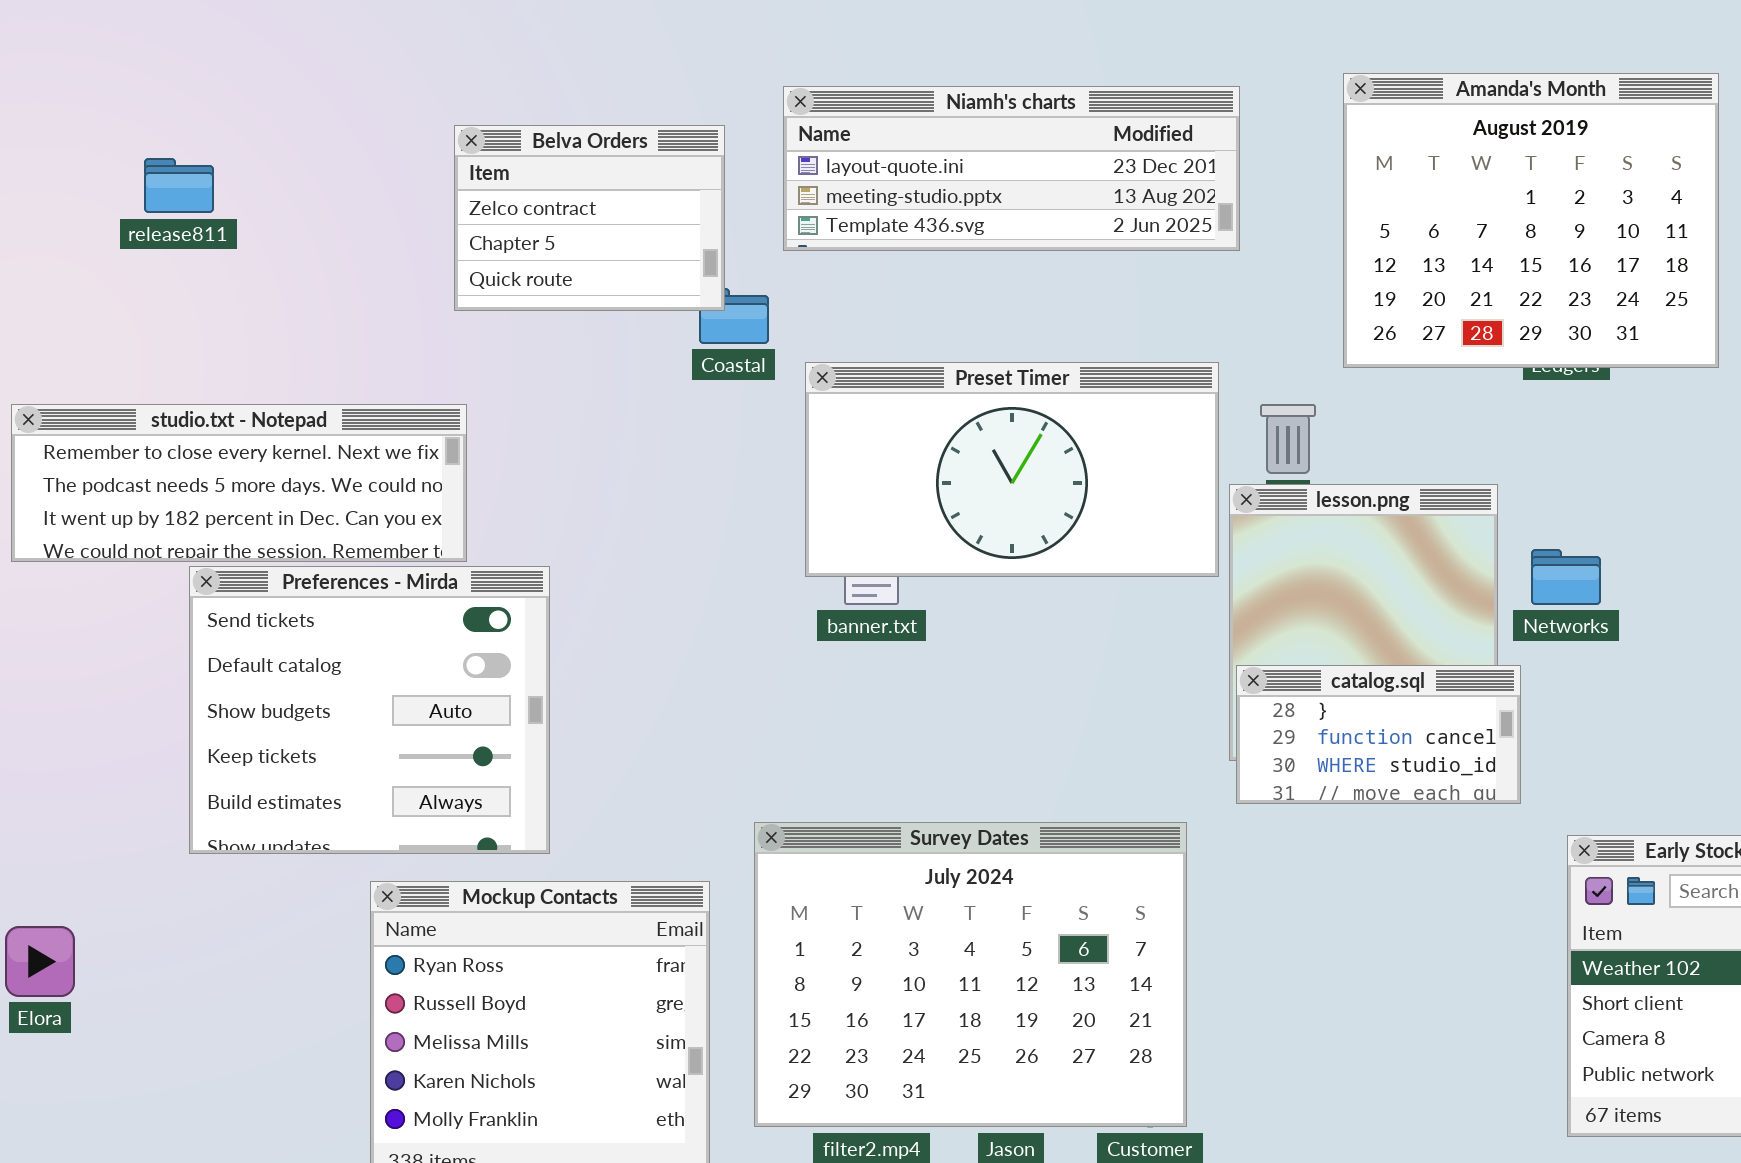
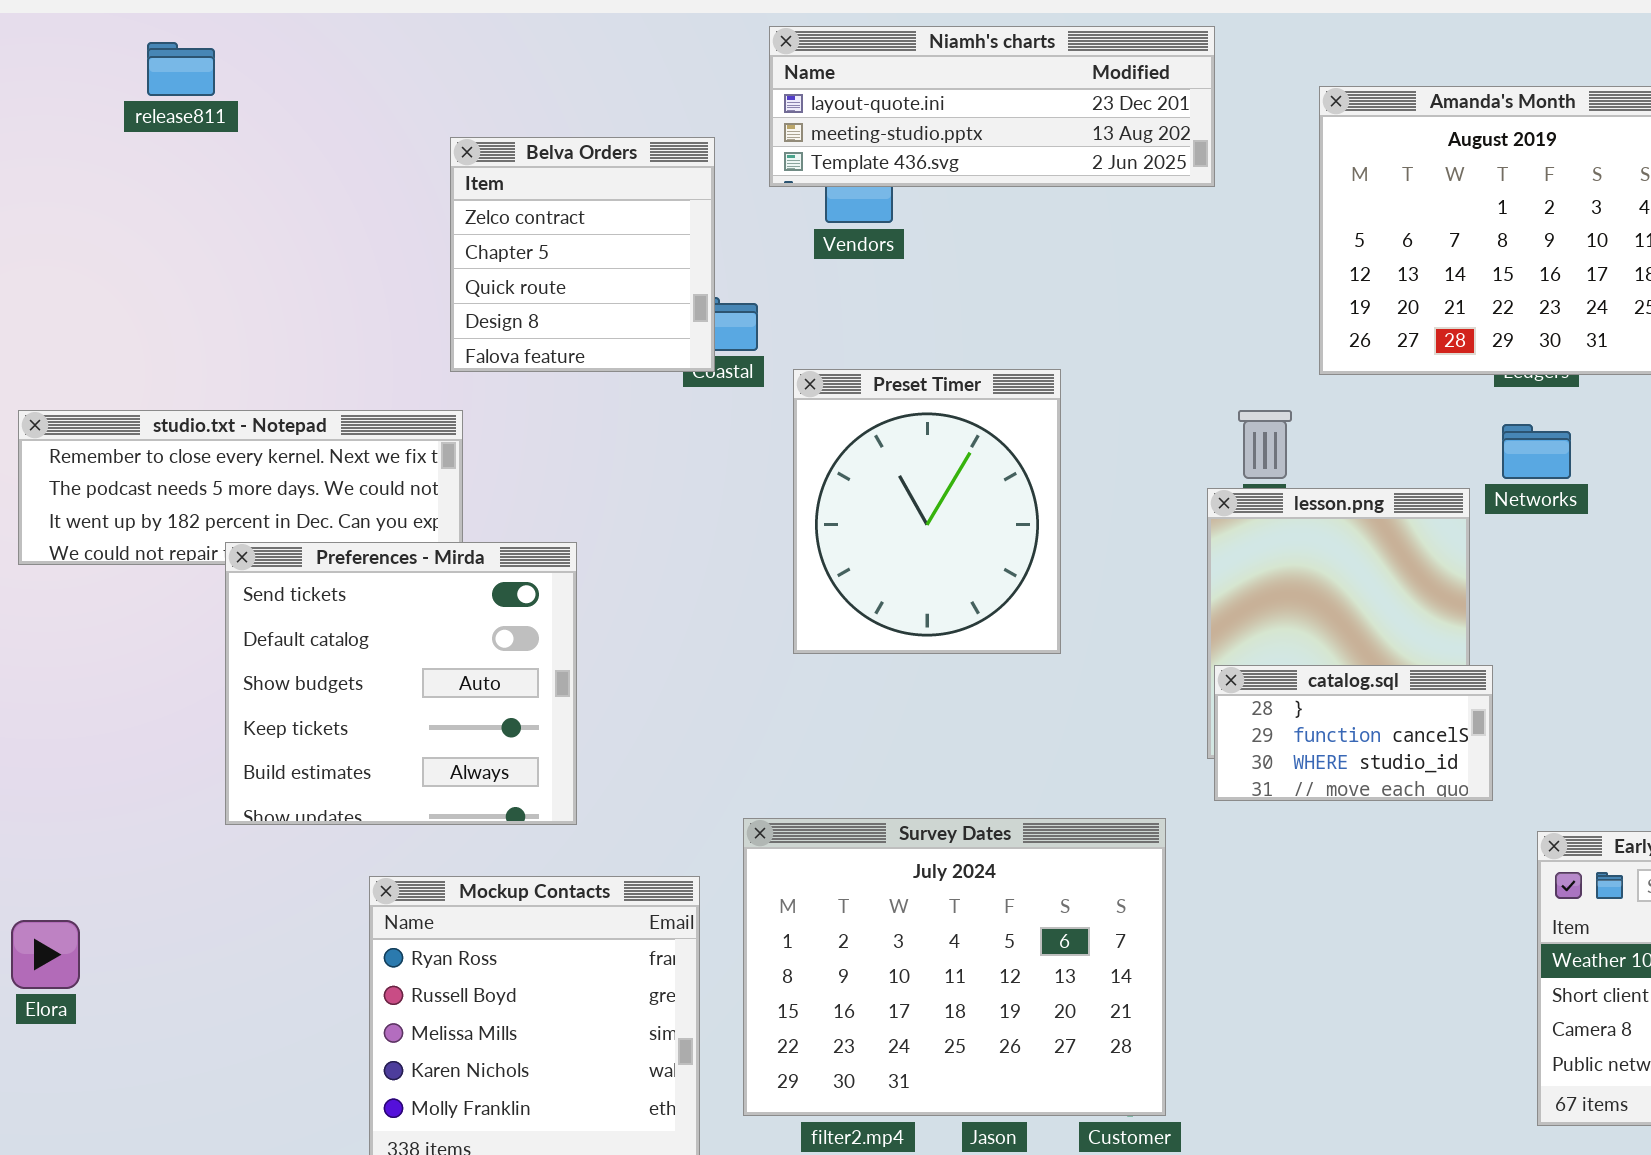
Niamh's charts: [783,86,1240,251] -> [769,26,1215,187], moved
Belva Orders: [454,125,725,311] -> [450,137,715,372], resized
release811: [144,158,214,213] -> [147,42,215,96], moved
Preset Timer: [805,362,1219,577] -> [793,369,1061,654], resized
Networks: [1531,549,1601,605] -> [1502,424,1571,479], moved
Preferences - Mirda: [189,566,550,854] -> [225,542,577,825], moved

